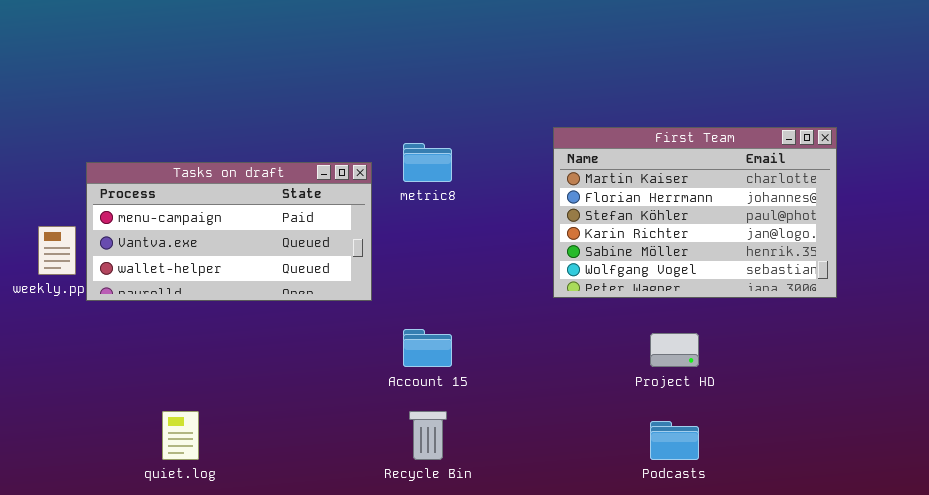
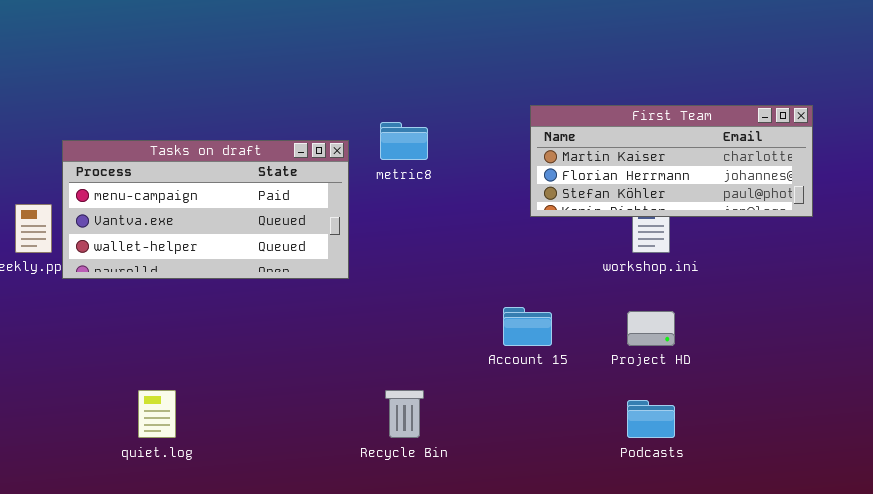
First Team: [553,127,837,298] -> [530,105,813,217], resized
Account 15: [403,329,452,367] -> [503,307,552,346], moved

